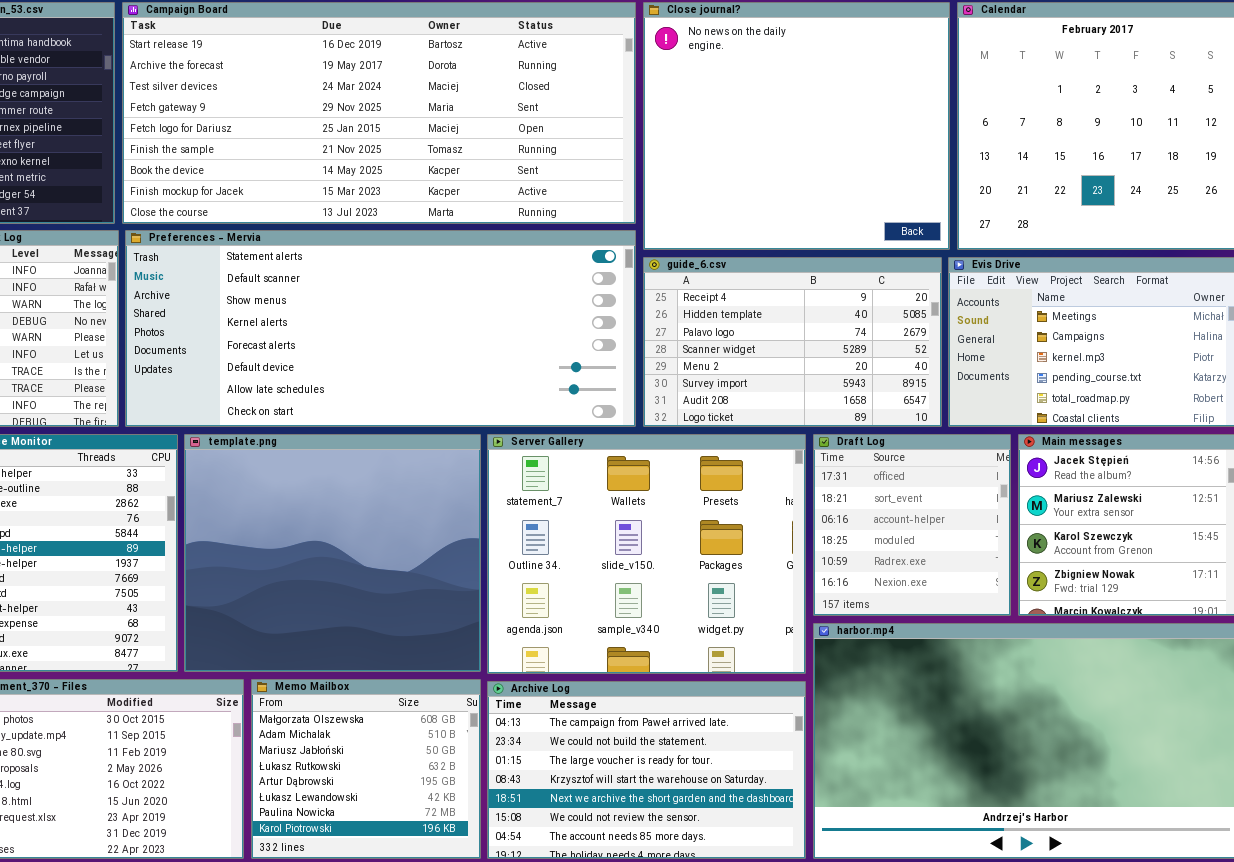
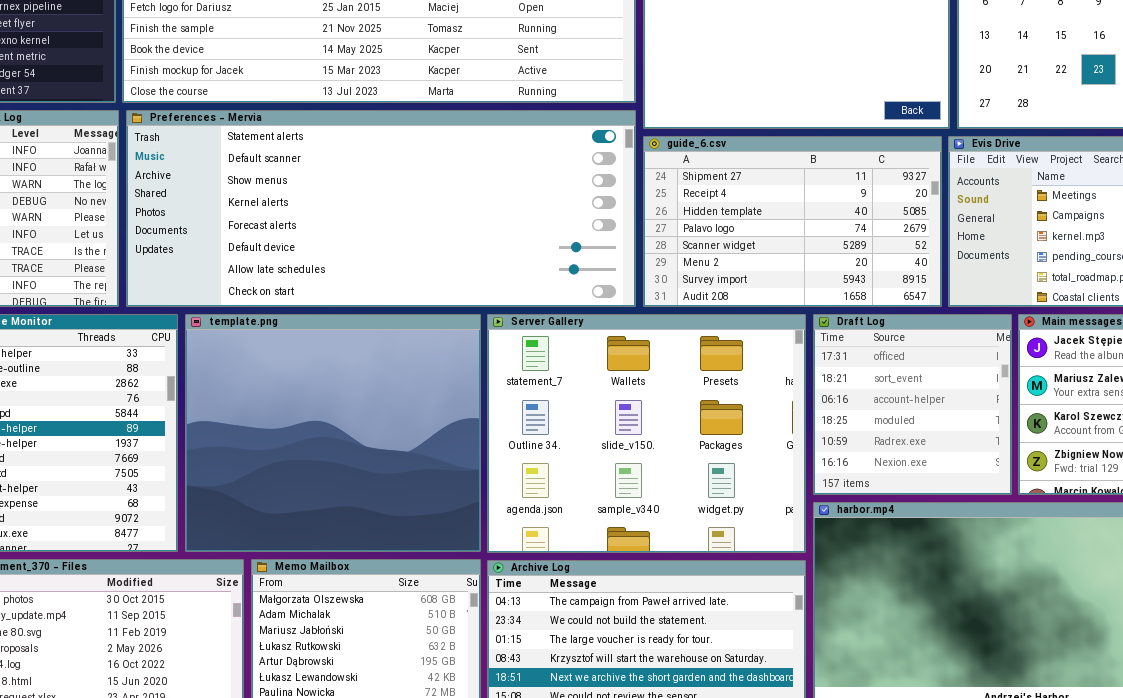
guide_6.csv: [643,257,942,427] -> [643,136,942,307], scrolled up 1 row

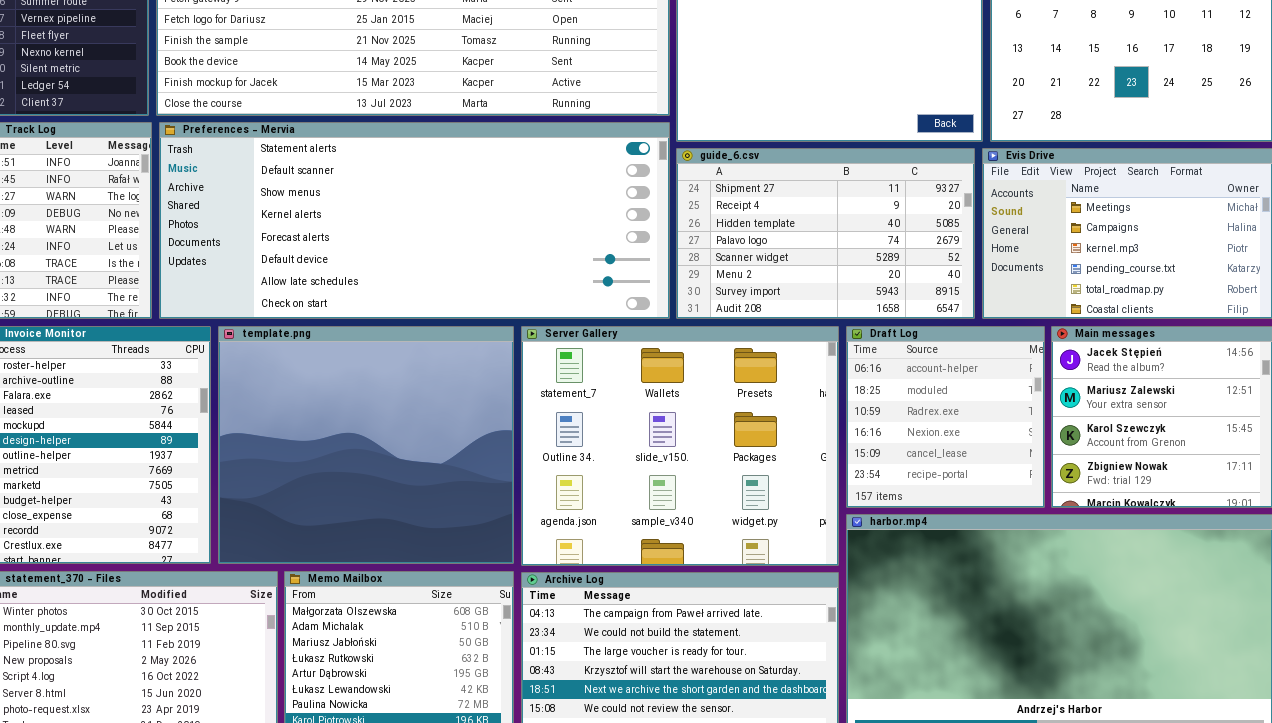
Draft Log: [813,314,1012,495] -> [846,326,1045,508], scrolled down 2 rows

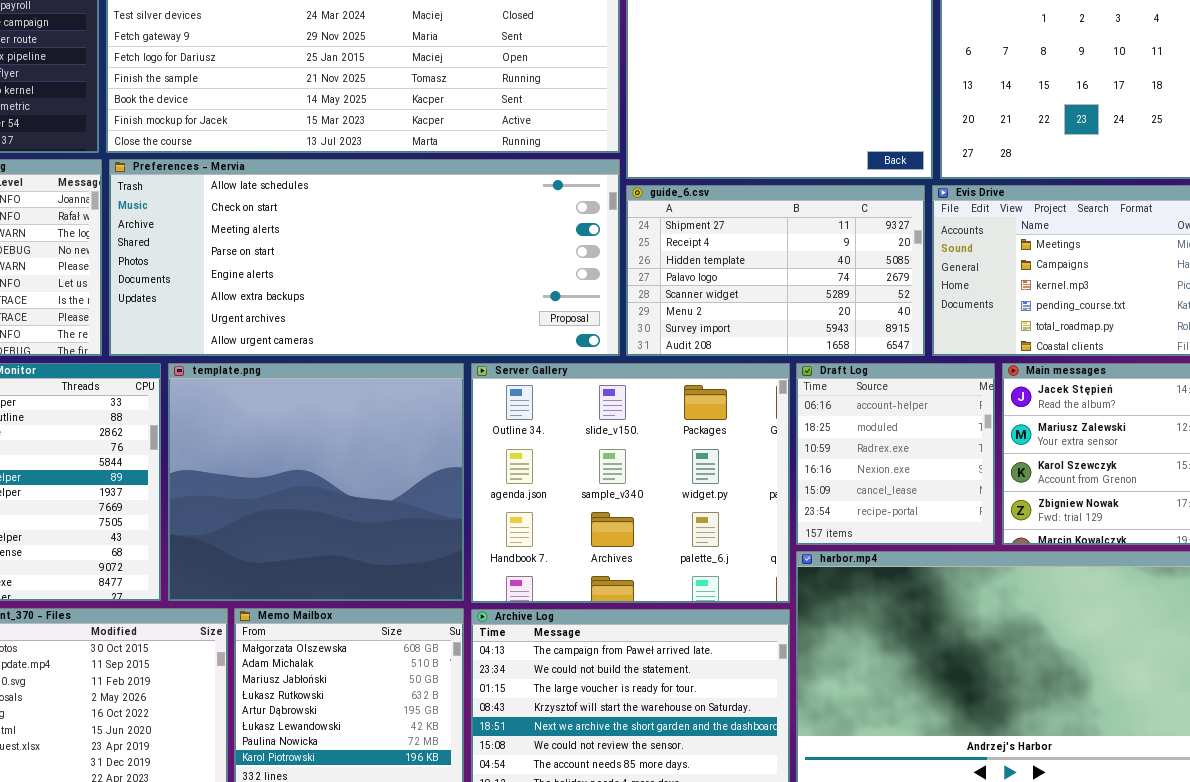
Preferences - Mervia: [159,122,670,319] -> [109,159,620,356], scrolled down 6 rows
Server Gallery: [521,326,839,566] -> [471,363,790,603], scrolled down 1 row

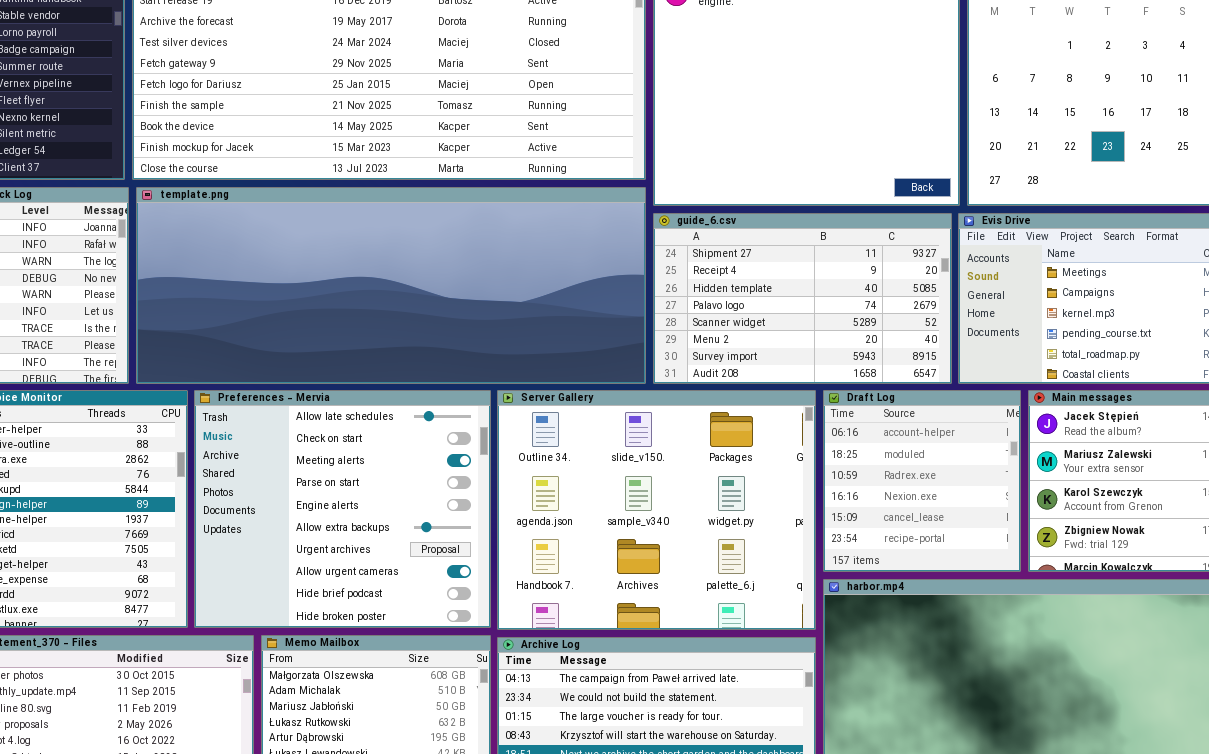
Preferences - Mervia: [109,159,620,356] -> [194,390,491,628], moved, resized
template.png: [168,363,464,601] -> [136,187,646,384], moved, resized

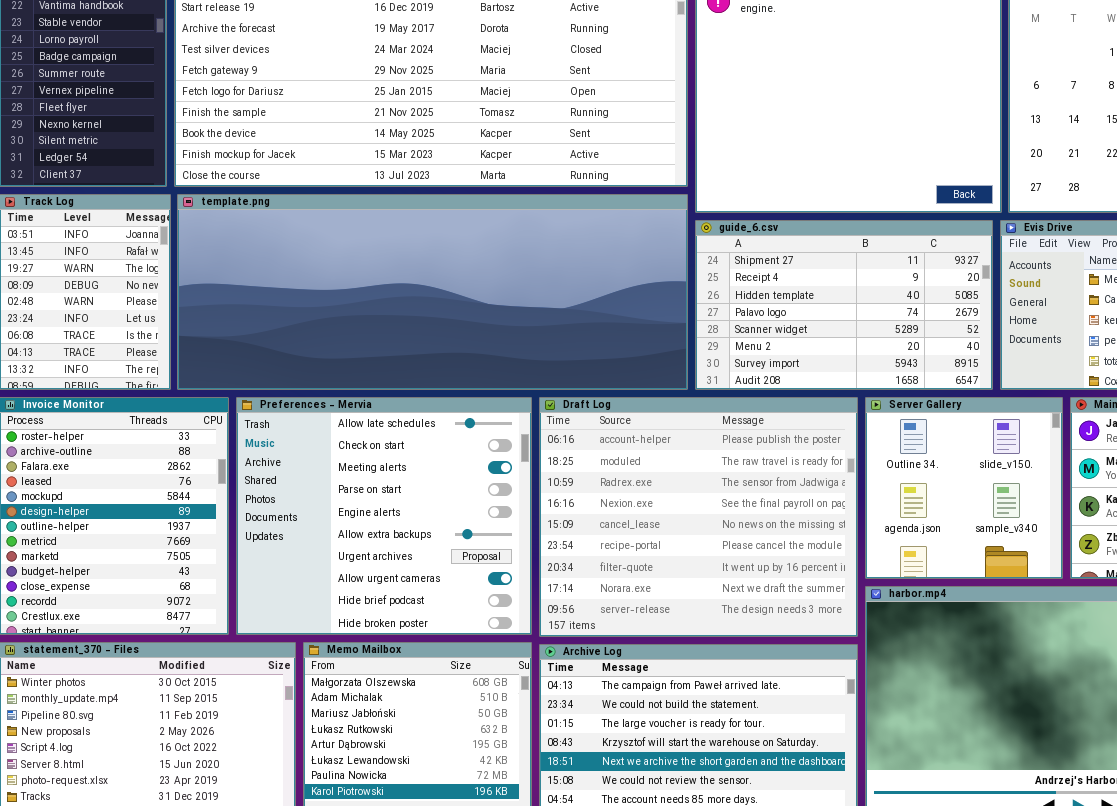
Server Gallery: [497,390,816,630] -> [865,397,1063,579], moved, resized
Draft Log: [823,390,1021,572] -> [539,397,858,637], moved, resized

